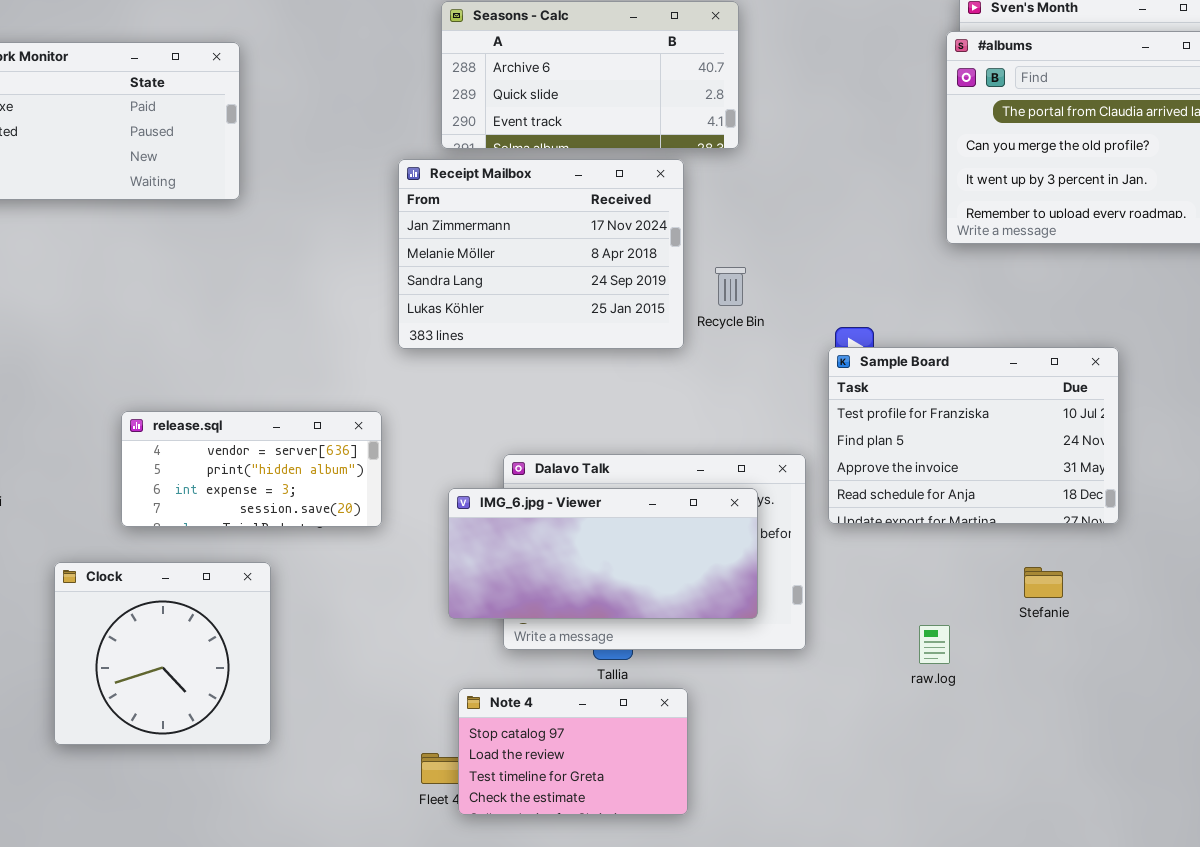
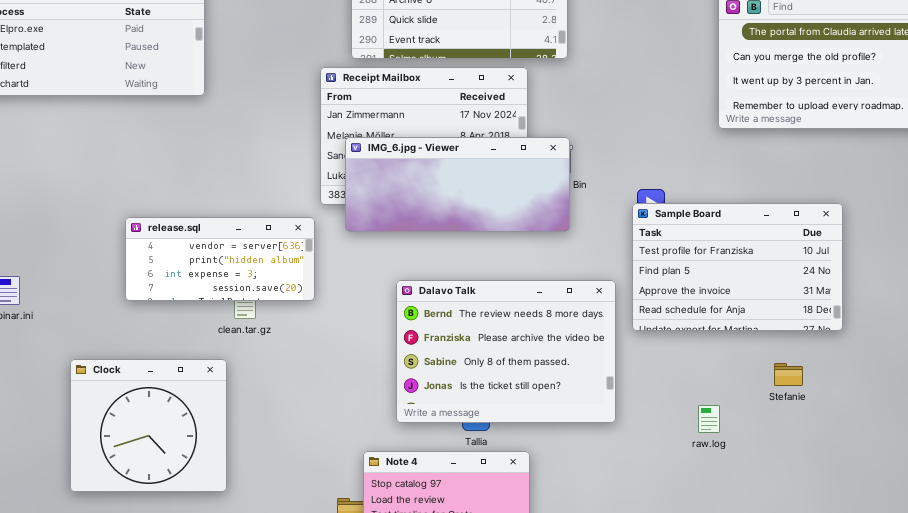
release.sql: [121,411,382,527] -> [125,217,315,301], moved
IMG_6.jpg - Viewer: [448,488,758,619] -> [345,137,570,232], moved

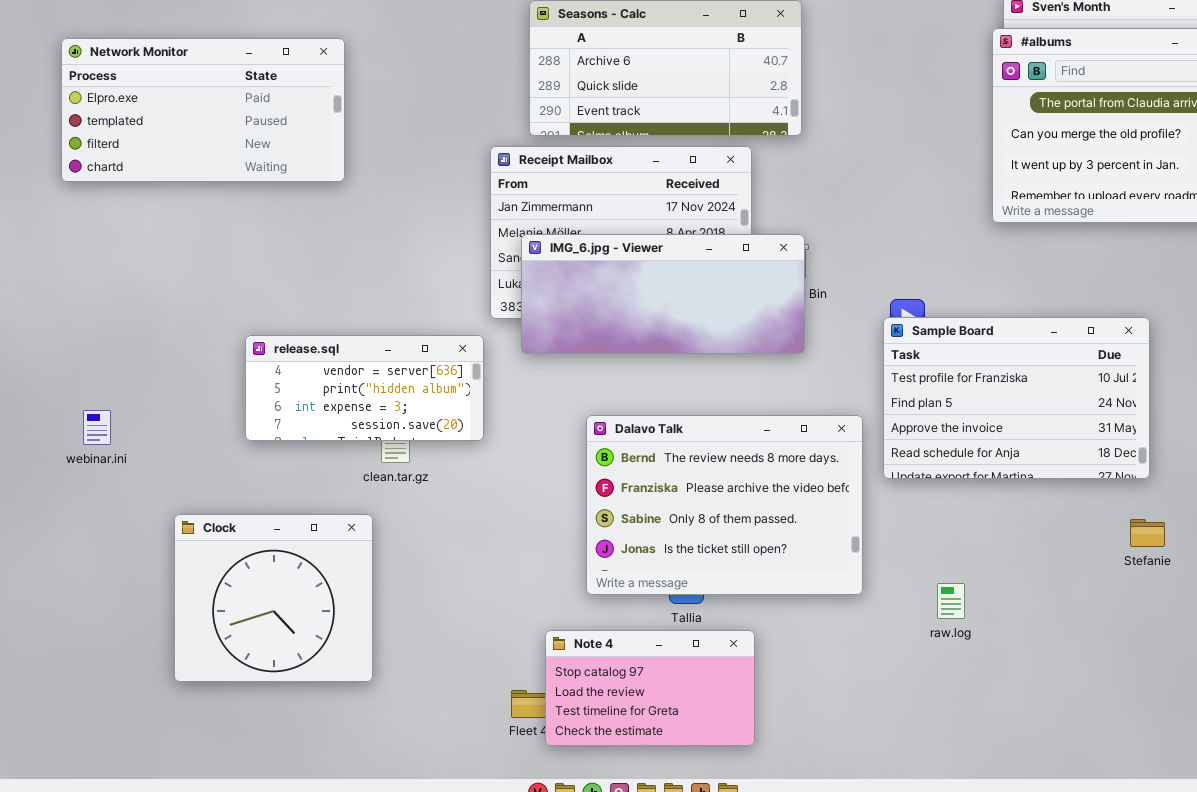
Stefanie: [774,363,803,386] -> [1130,519,1165,547], moved
raw.log: [698,405,720,433] -> [937,583,965,619], moved

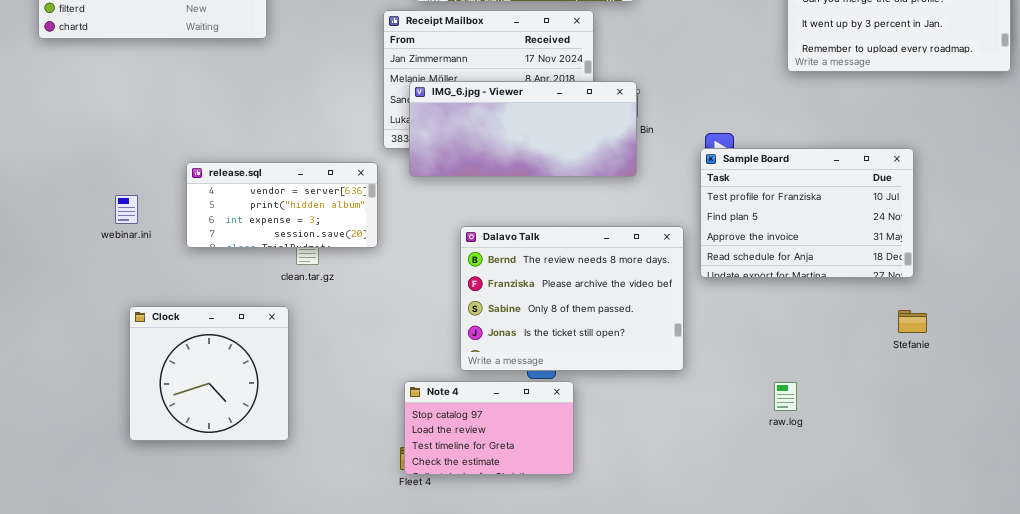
webinar.ini: [83,410,111,445] -> [115,195,138,224], moved
raw.log: [937,583,965,619] -> [774,382,797,411], moved
Note 4: [545,630,755,746] -> [404,381,574,475], moved

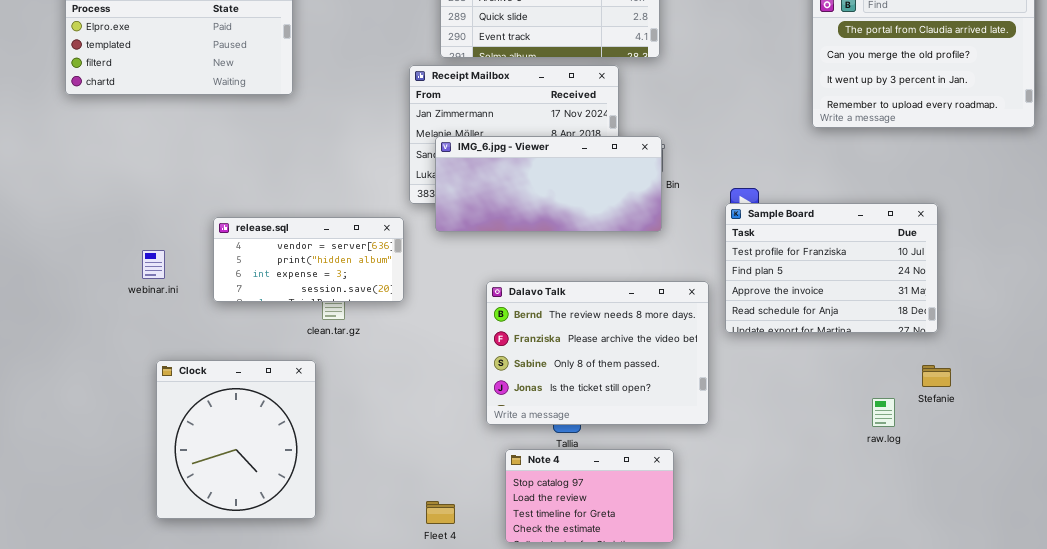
Clock: [129,306,289,441] -> [156,360,316,519], resized
Note 4: [404,381,574,475] -> [505,449,674,543], moved
raw.log: [774,382,797,411] -> [872,398,895,427], moved

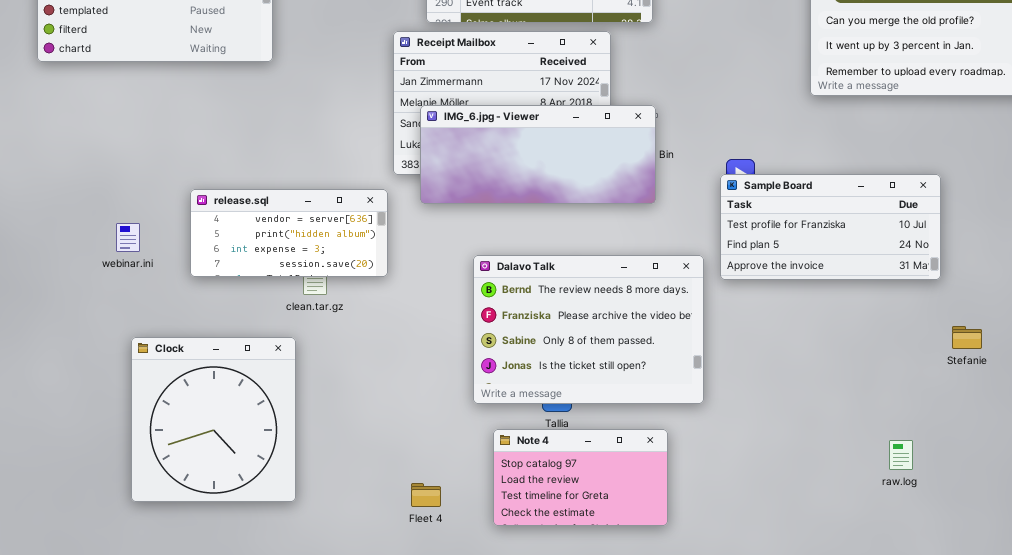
Sample Board: [725,203,938,333] -> [720,174,941,280], resized
Stefanie: [922,365,951,387] -> [952,326,982,349], moved
raw.log: [872,398,895,427] -> [889,440,913,470], moved

